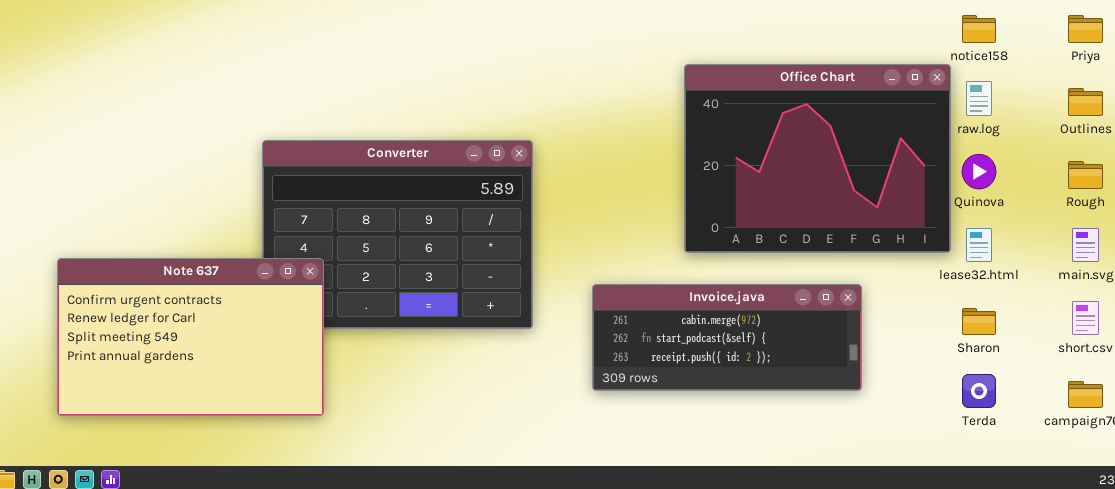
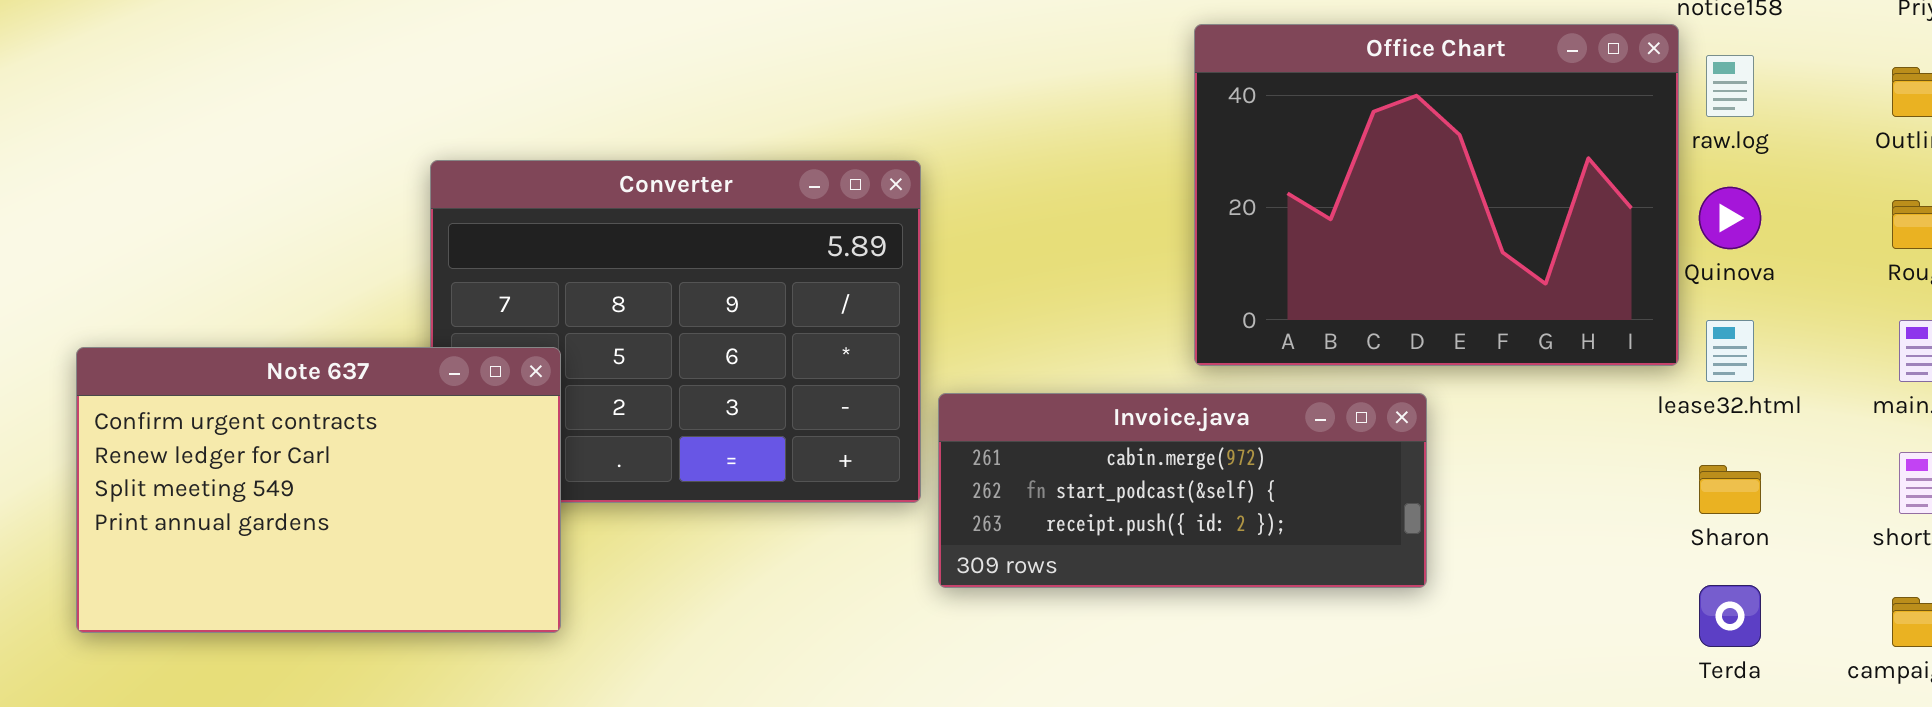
Note 637: [57,258,324,416] -> [76,347,561,633], moved
Invoice.java: [592,284,862,391] -> [938,393,1427,588], moved

